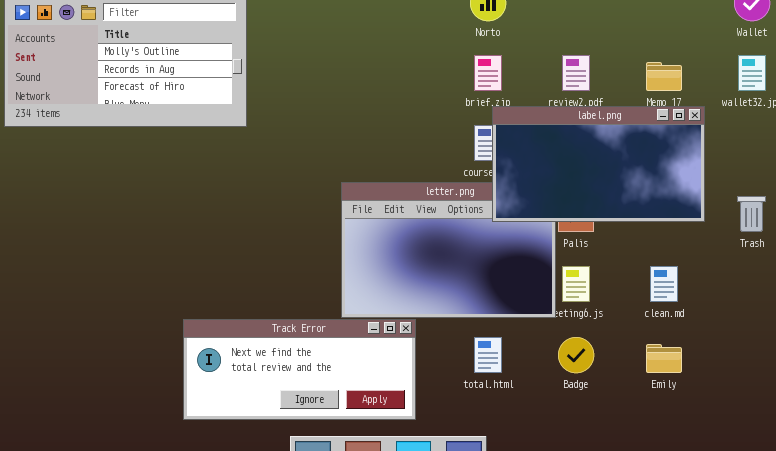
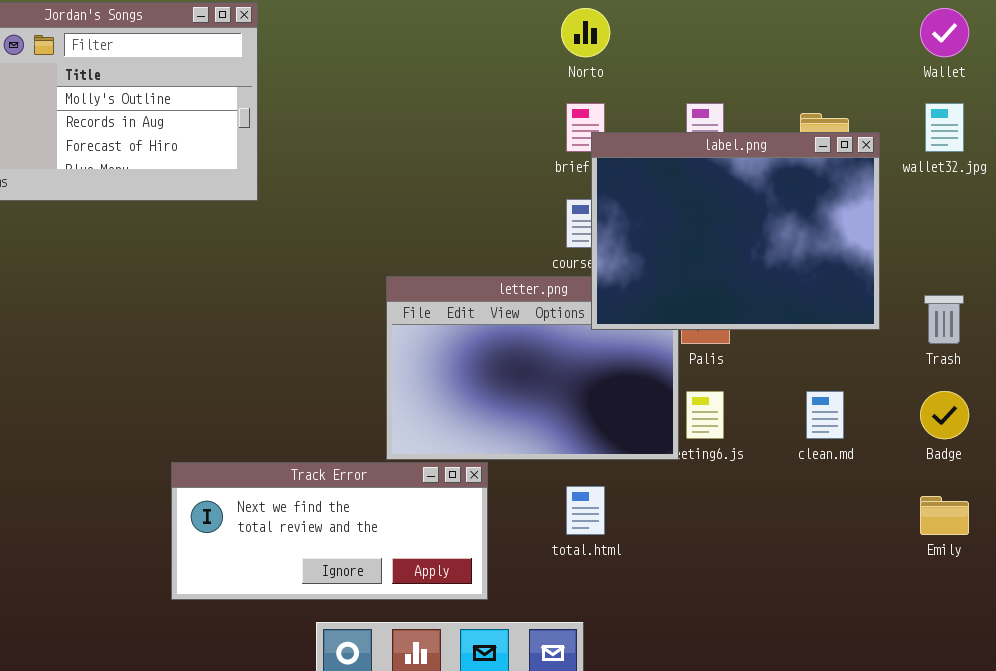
label.png: [492,106,705,222] -> [591,132,880,330], resized
Badge: [558,337,594,373] -> [920,391,969,439], moved
Emily: [646,344,682,373] -> [920,496,969,535], moved

